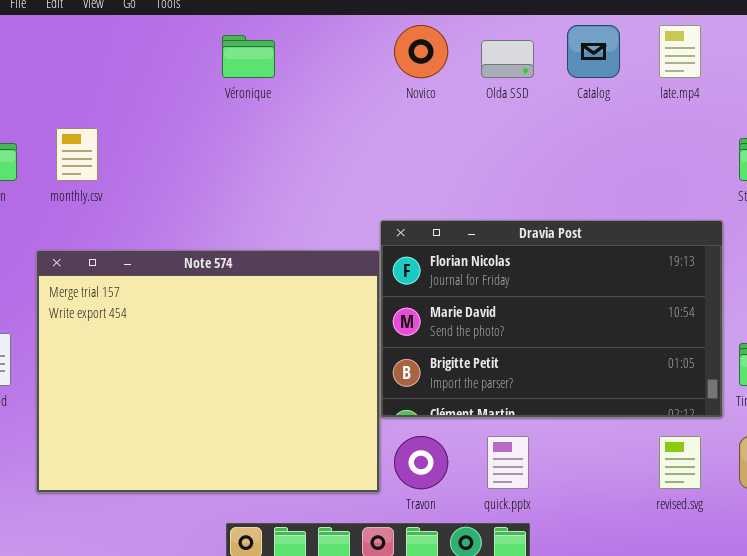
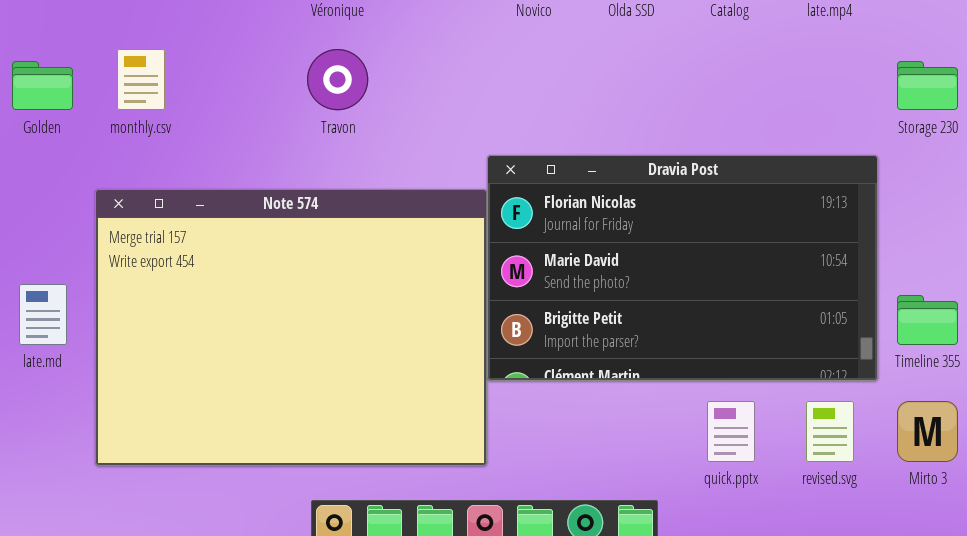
Travon: [394,436,448,489] -> [307,49,368,110], moved
quick.pptx: [487,436,529,489] -> [707,401,755,462], moved

